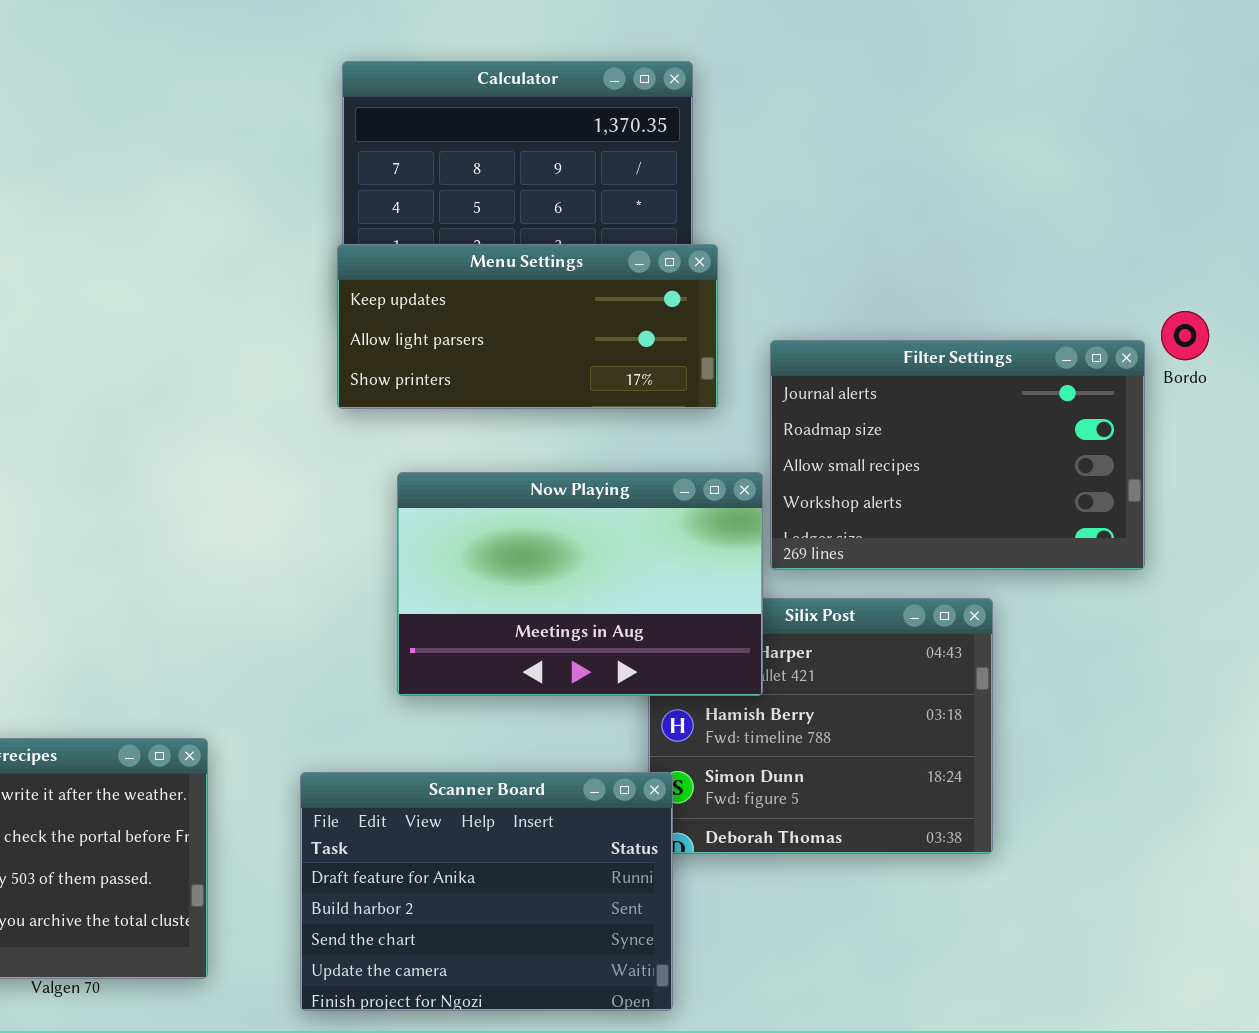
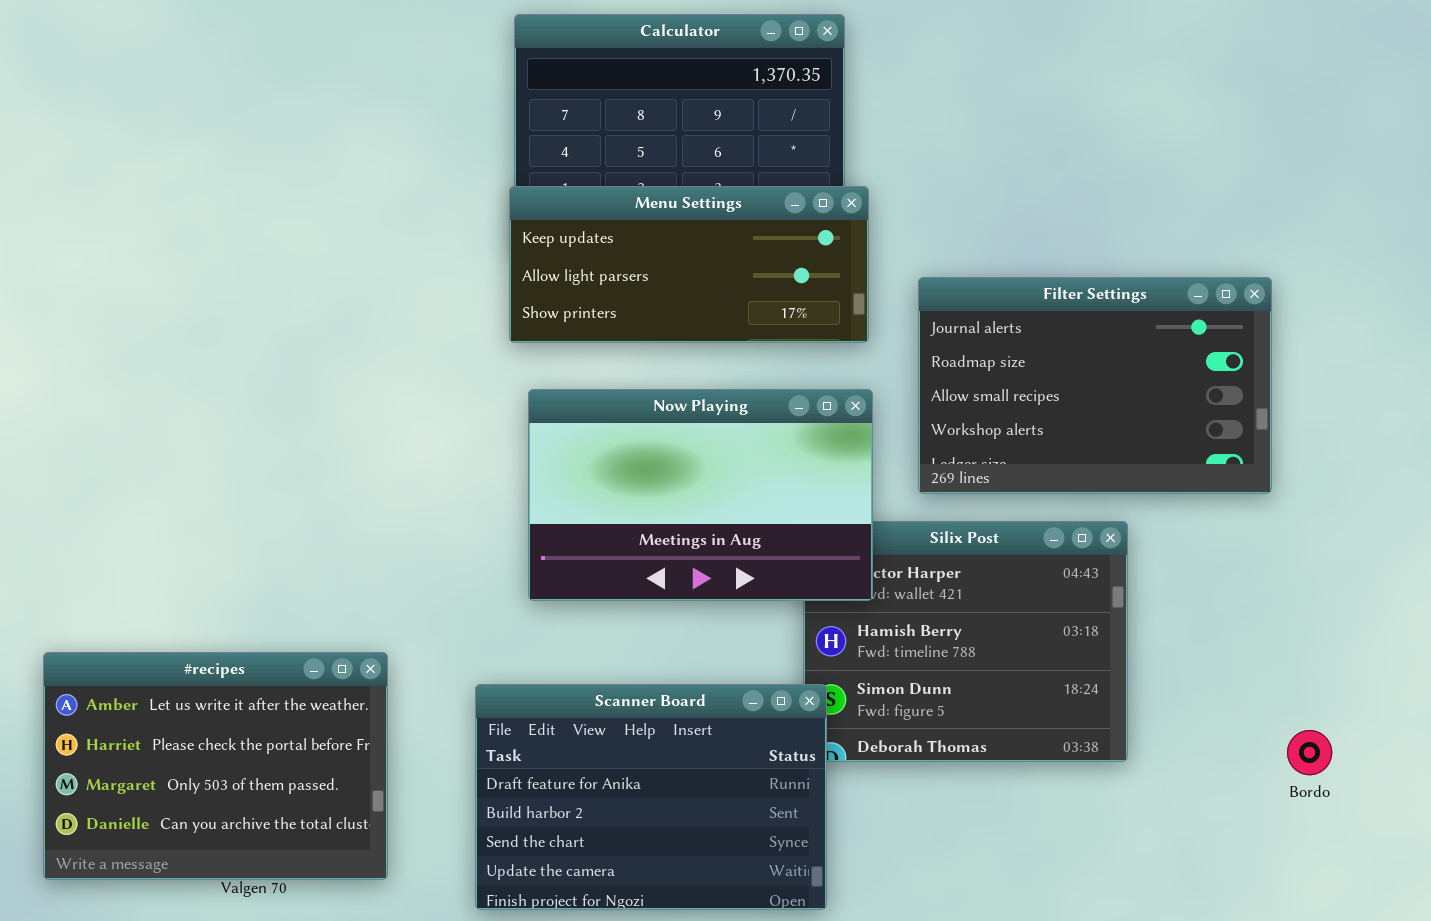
Bordo: [1161,311,1209,360] -> [1287,730,1332,775], moved
Now Playing: [397,472,763,696] -> [528,389,873,601], moved

